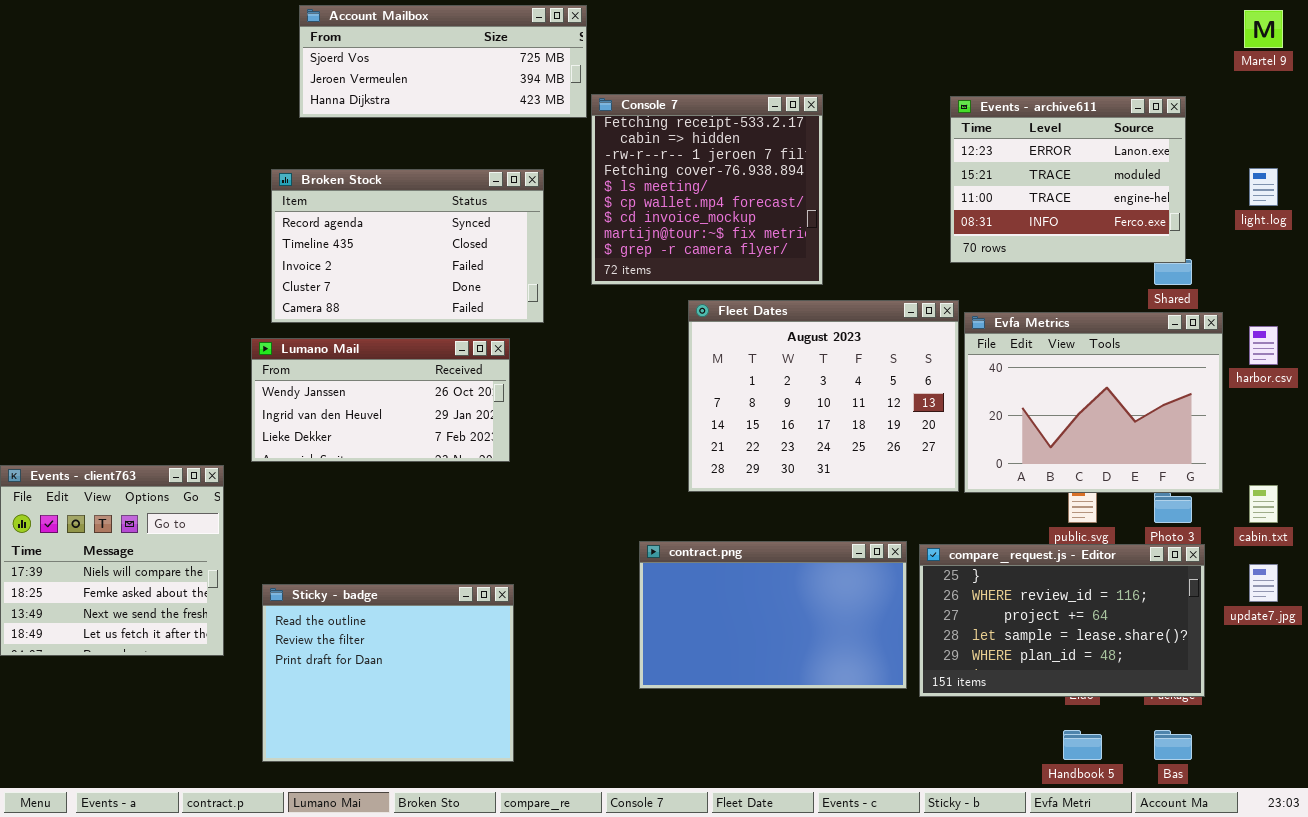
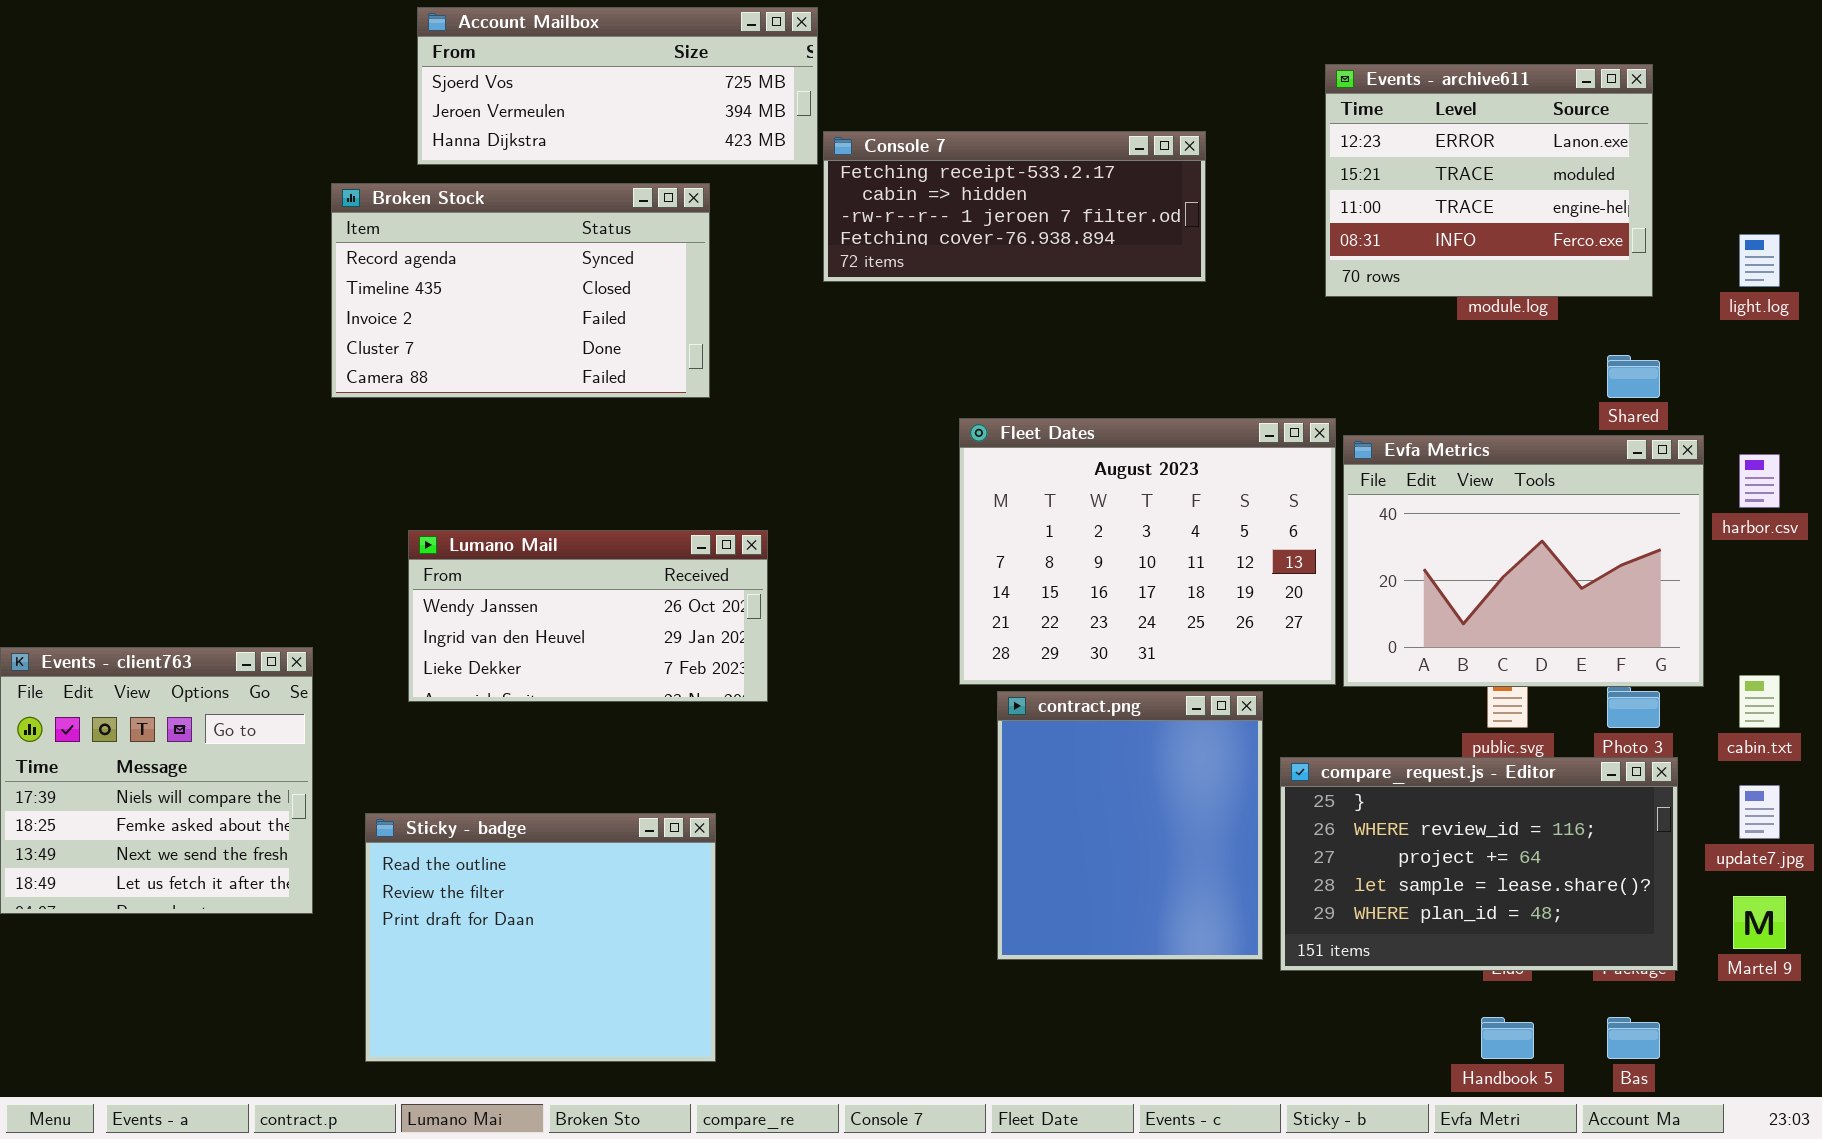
Martel 9: [1244,10,1283,48] -> [1733,896,1786,949], moved
Console 7: [591,94,823,285] -> [823,131,1206,282], resized
Events - archive611: [950,96,1186,263] -> [1325,64,1653,297], moved
Broken Stock: [271,169,544,323] -> [331,183,710,398], moved
Lumano Mail: [251,338,510,462] -> [408,530,768,702], moved
contract.png: [639,541,907,689] -> [997,691,1263,960], resized

